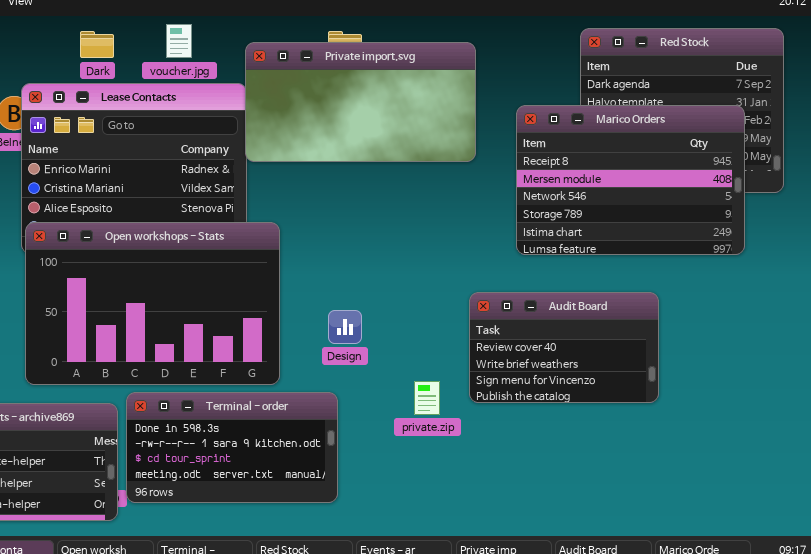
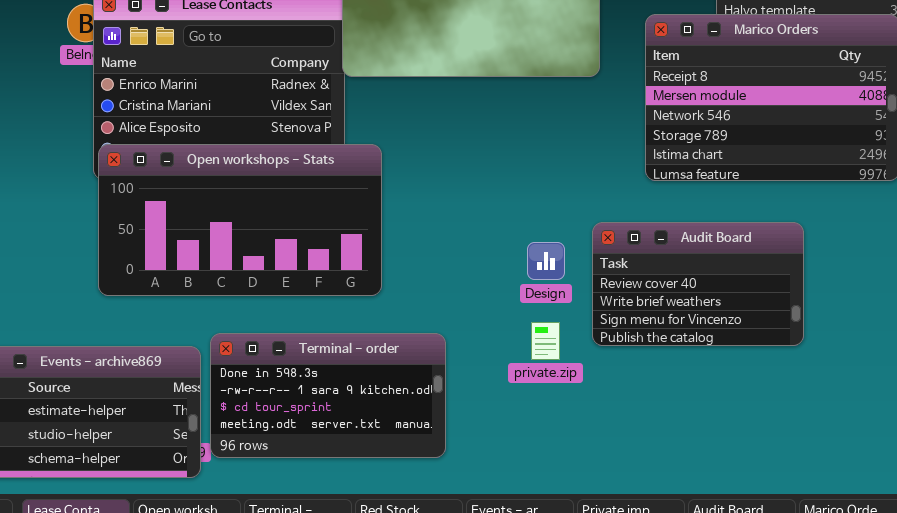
Open workshops - Stats: [25,222,280,385] -> [98,144,382,296], resized
Design: [328,310,362,344] -> [527,242,565,280], moved

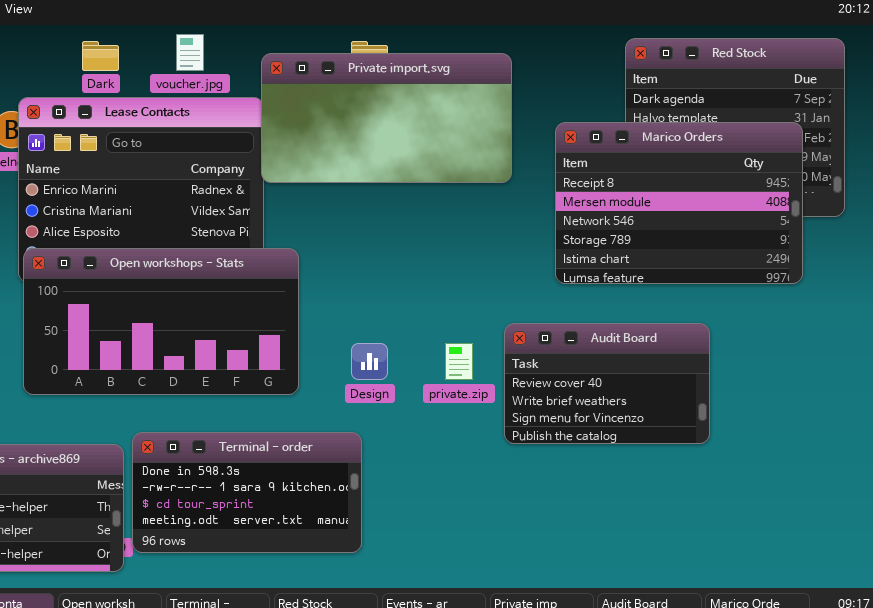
Design: [527,242,565,280] -> [351,343,388,380], moved
private.zip: [531,322,560,360] -> [445,343,473,380], moved

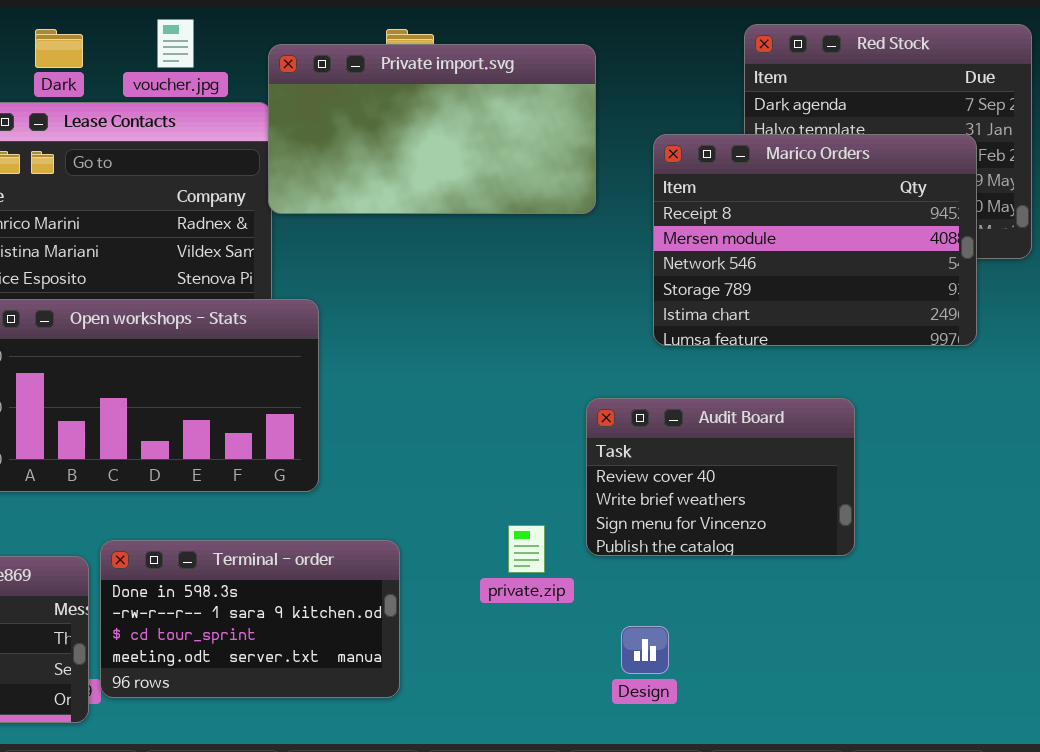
Design: [351,343,388,380] -> [621,626,669,674], moved
private.zip: [445,343,473,380] -> [508,525,545,573], moved

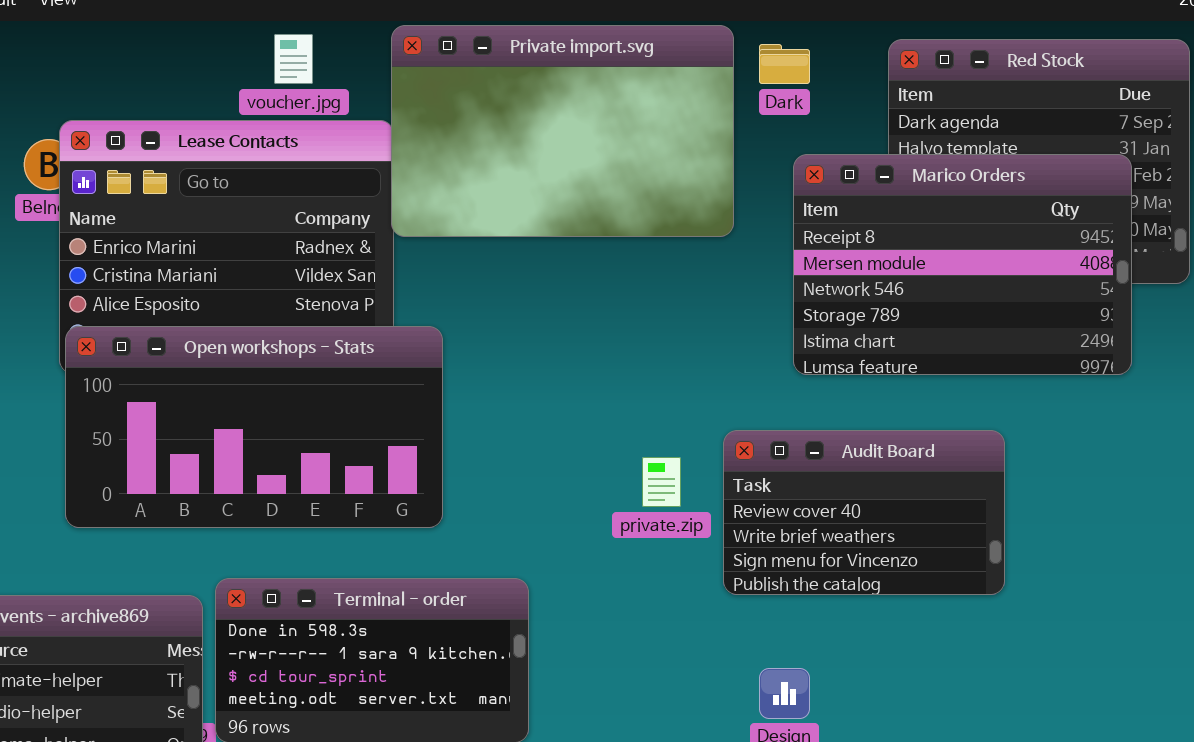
Dark: [35,29,83,68] -> [759,44,810,84], moved
Private import.svg: [268,44,596,214] -> [391,25,734,237], resized
private.zip: [508,525,545,573] -> [642,457,681,507], moved

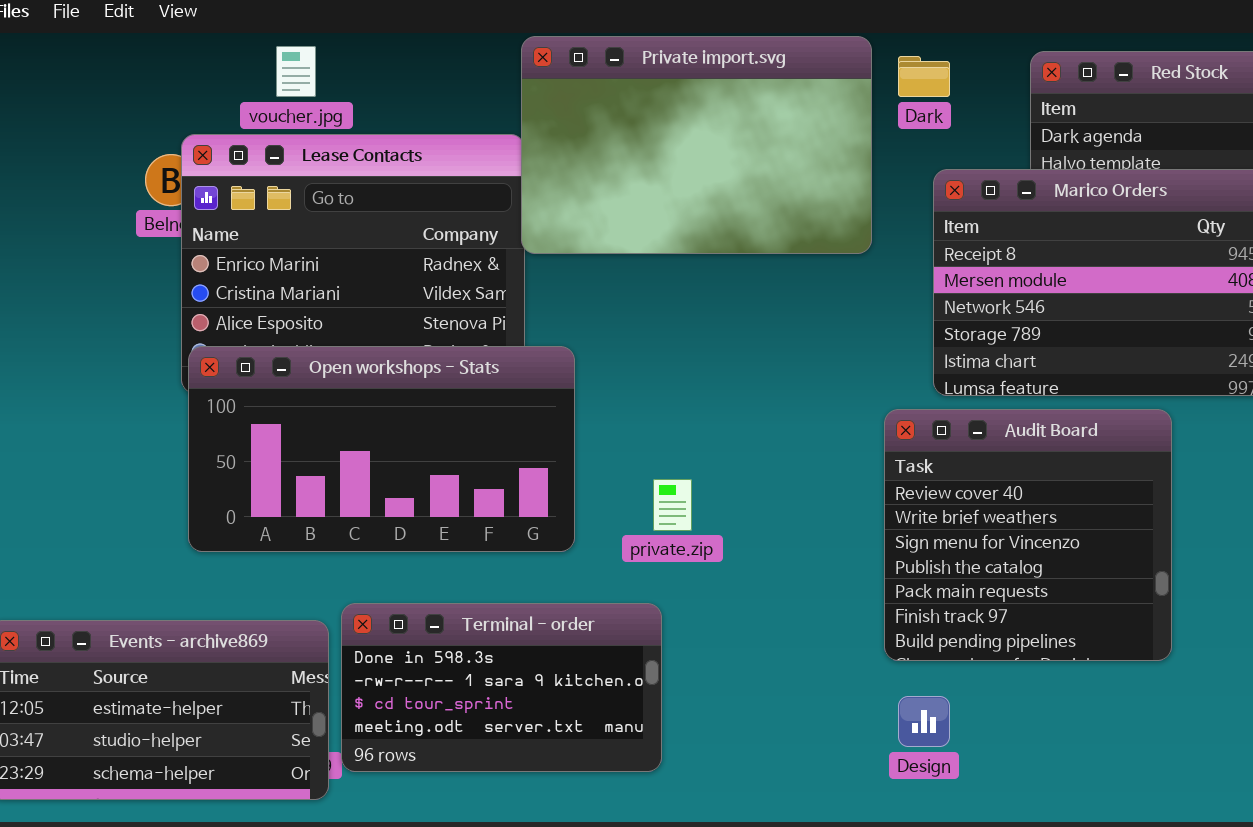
voucher.jpg: [274,34,313,84] -> [276,46,316,97], moved
Audit Board: [723,430,1005,595] -> [884,409,1172,661], moved, resized
private.zip: [642,457,681,507] -> [653,479,692,531], moved

